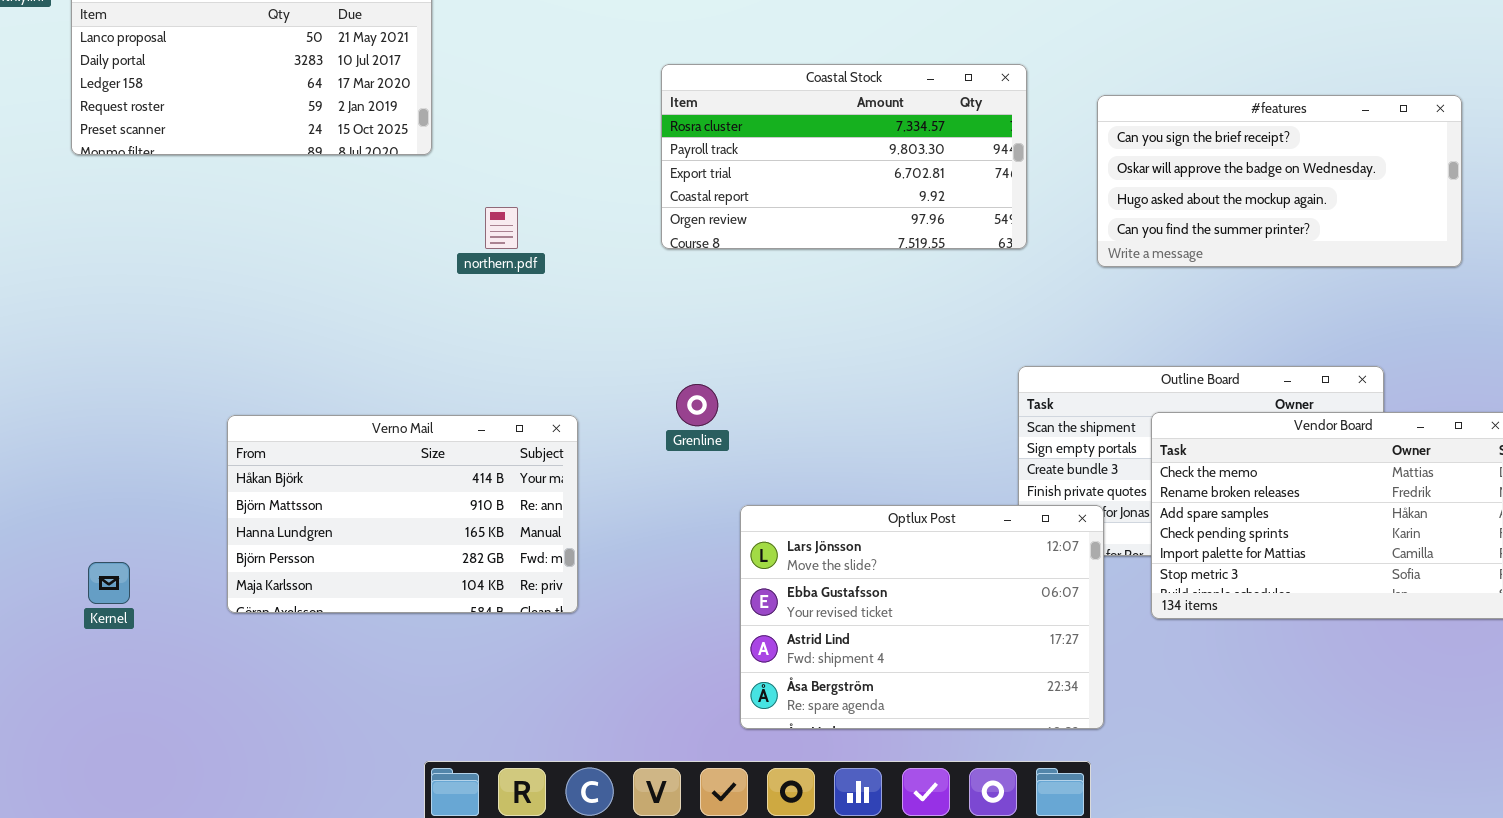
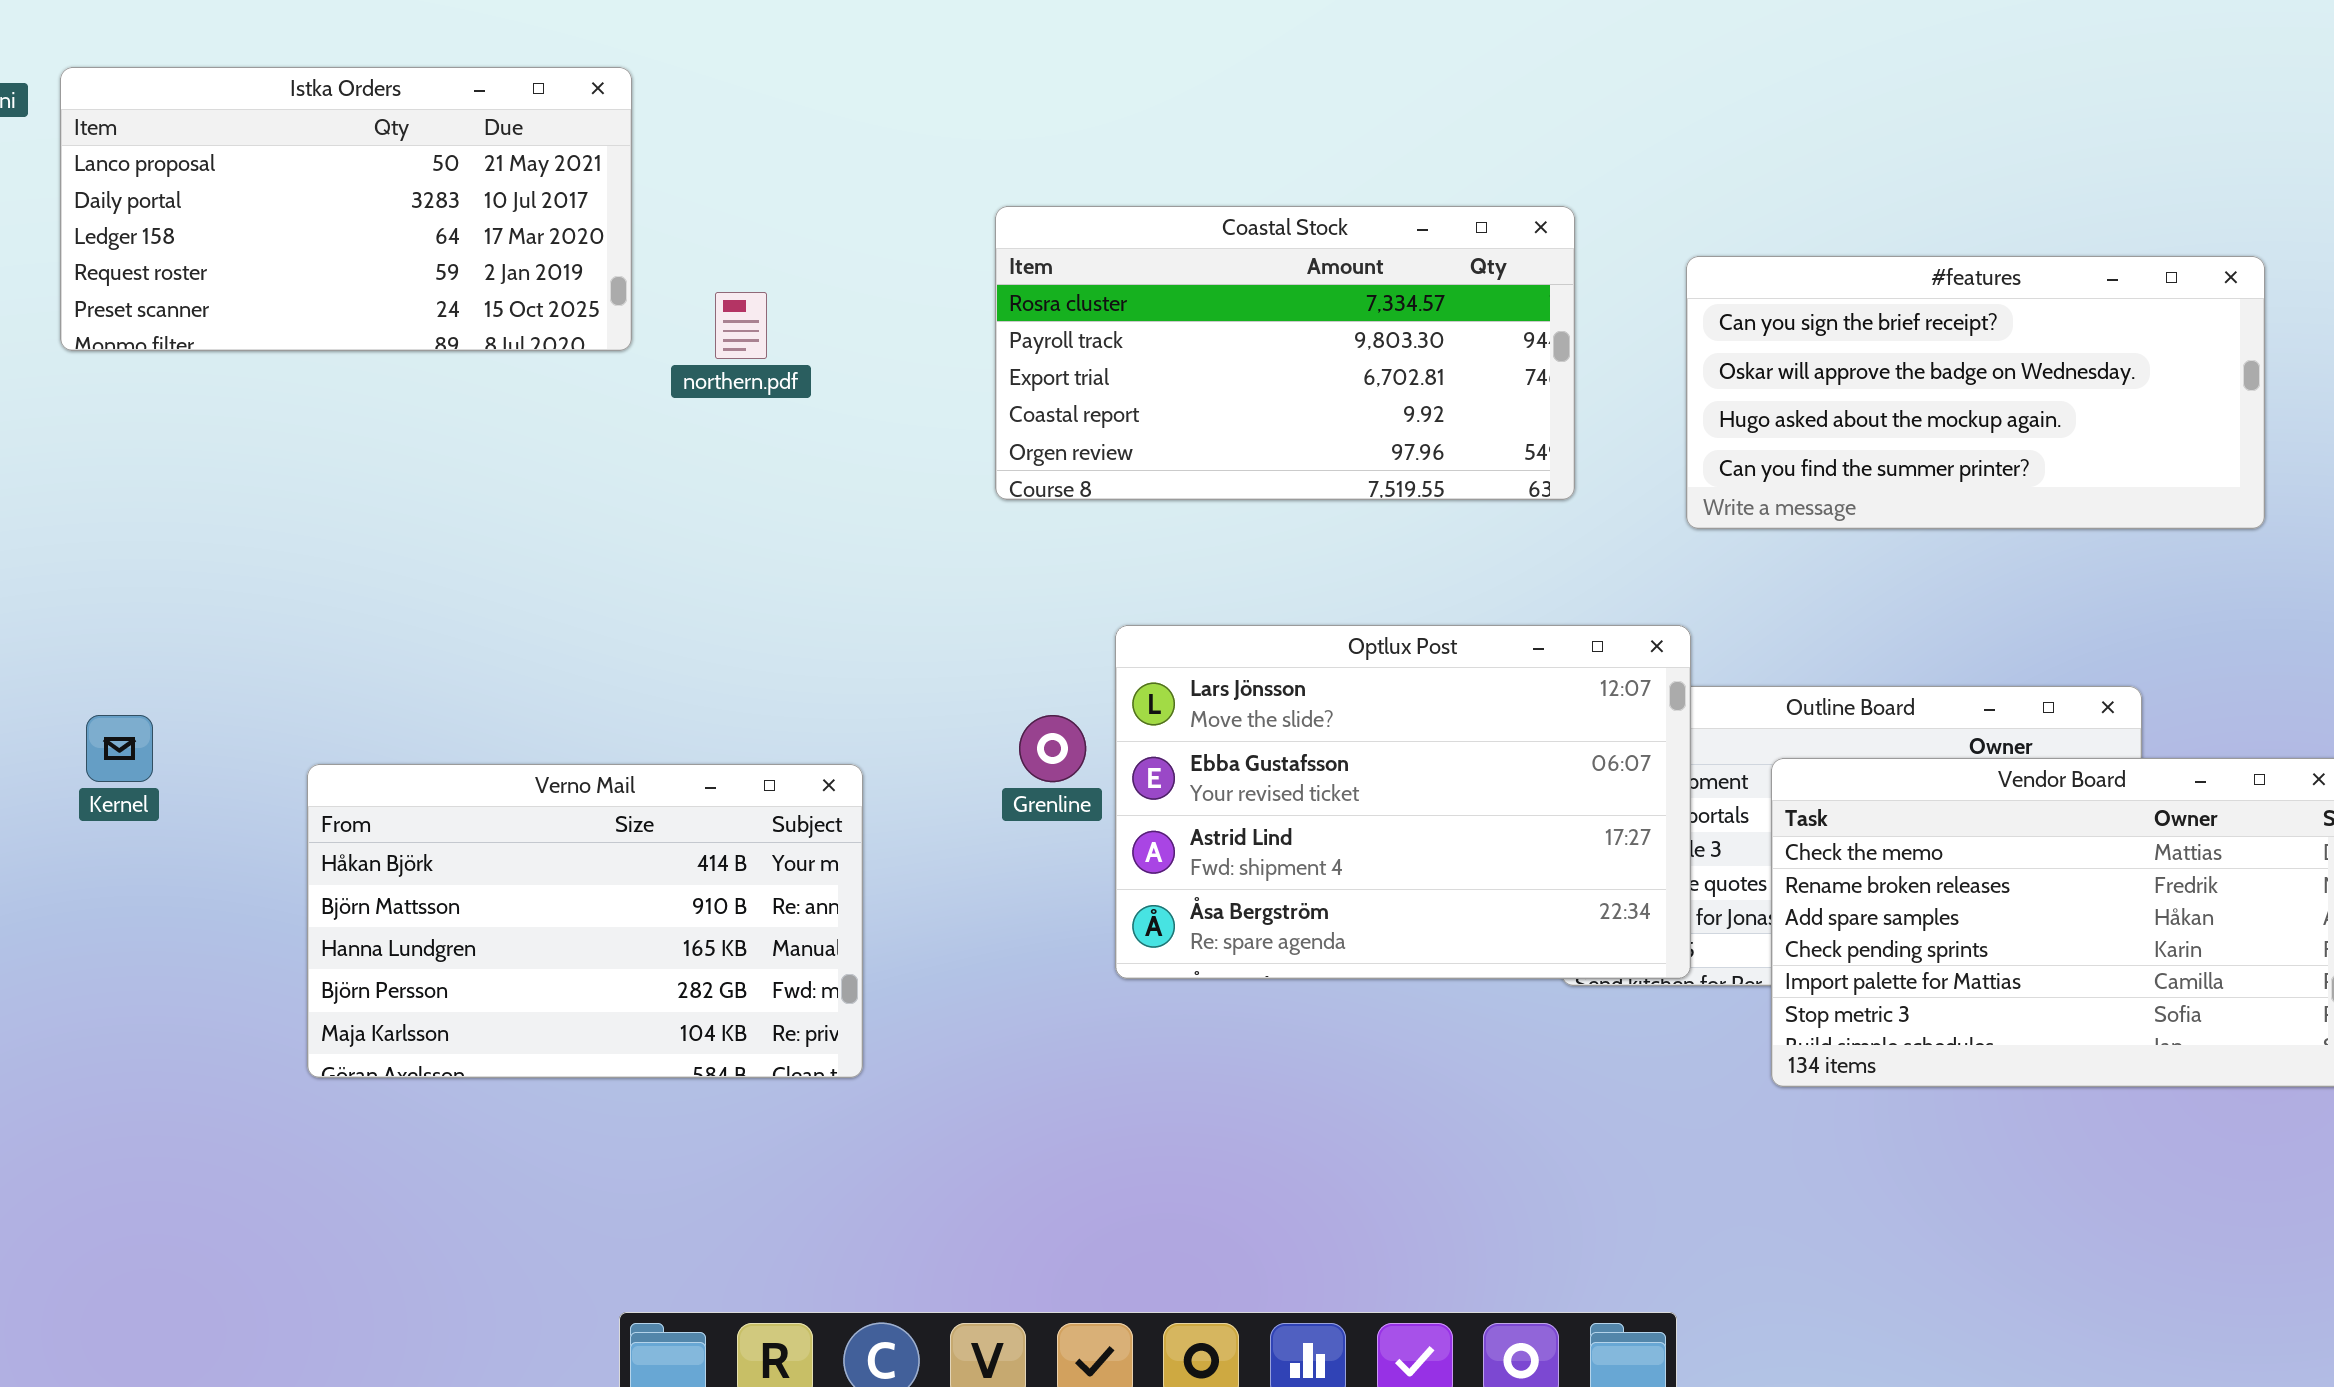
northern.pdf: [485,207,518,249] -> [715,292,767,359], moved
Optlux Post: [740,505,1104,729] -> [1115,625,1691,979], moved
Kernel: [88,562,130,604] -> [86,715,153,782], moved

